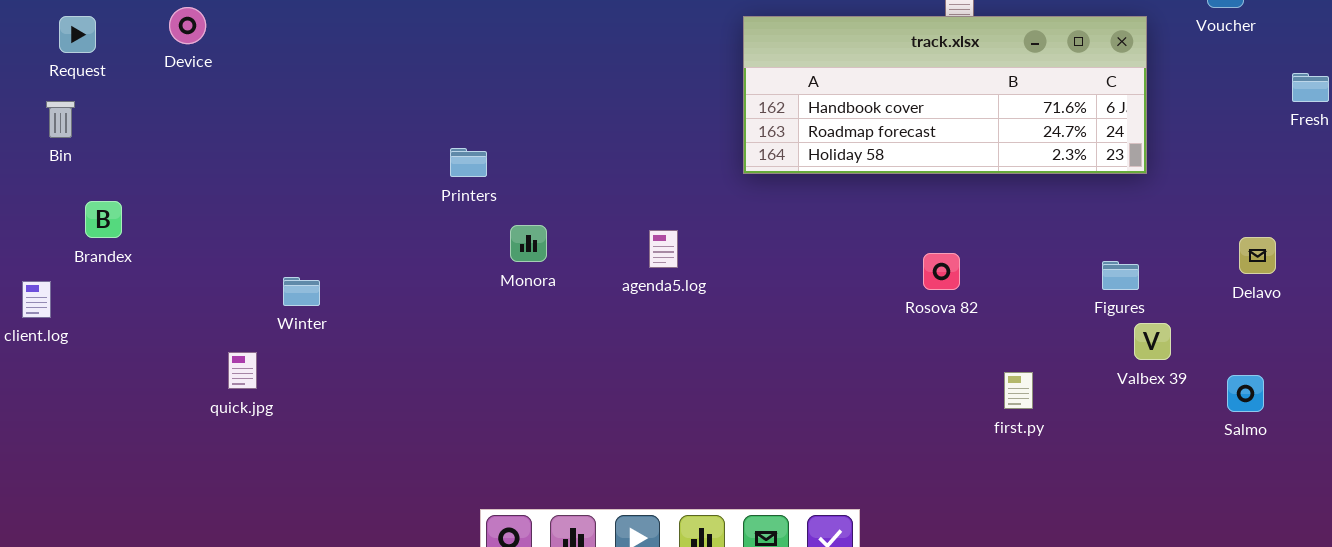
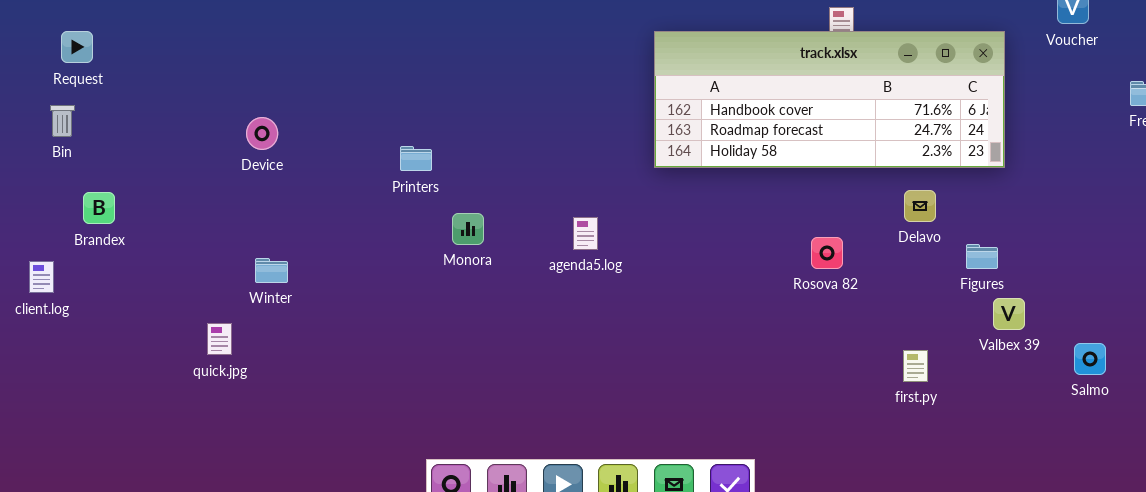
Device: [169,7,206,44] -> [246,117,278,150], moved
Delavo: [1239,237,1276,274] -> [904,190,936,222], moved
first.py: [1004,372,1033,409] -> [903,350,928,382], moved

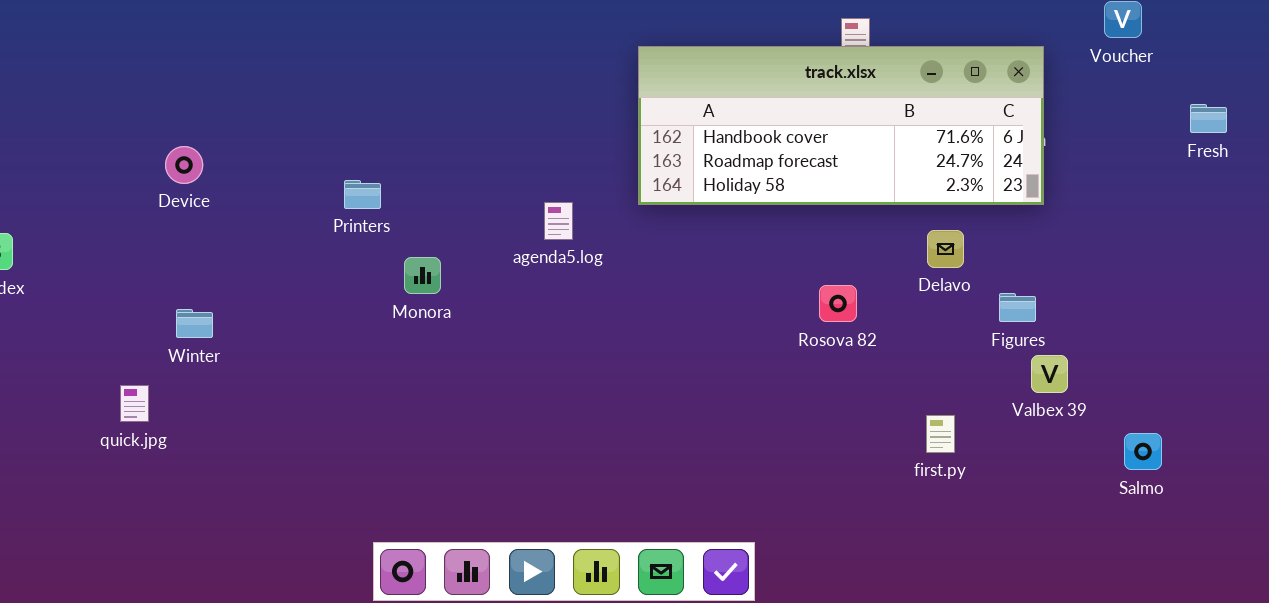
agenda5.log: [573,217,598,250] -> [544,202,573,240], moved
Salmo: [1074,343,1106,375] -> [1124,433,1162,470], moved

